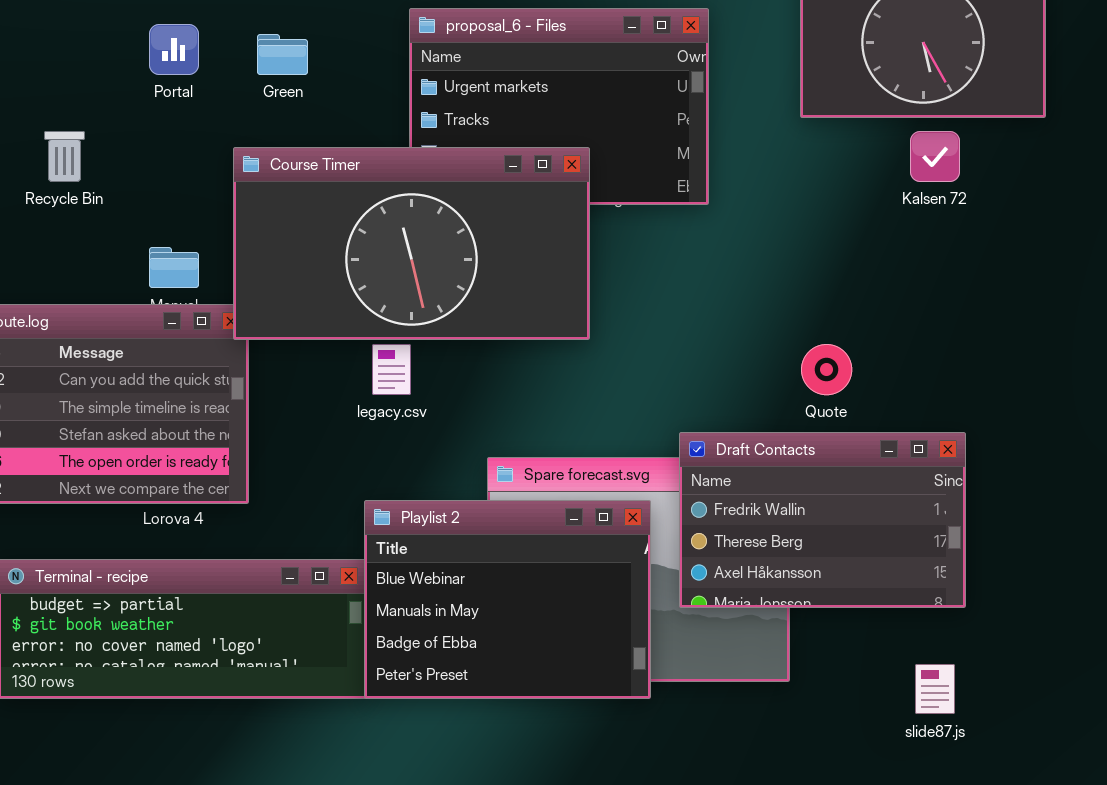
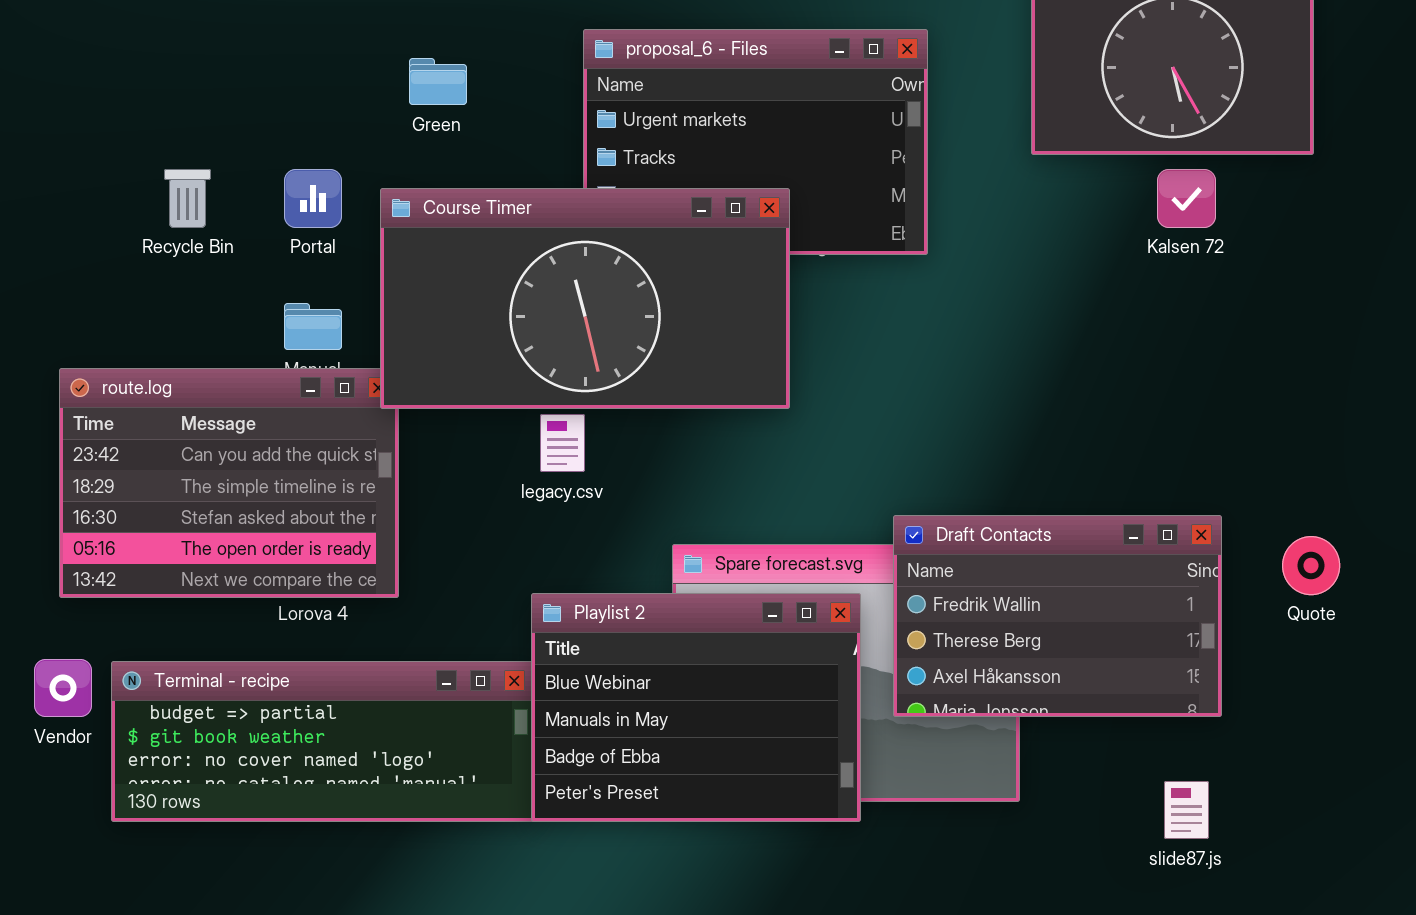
Portal: [149,24,199,75] -> [284,169,342,228], moved
Quote: [801,344,852,395] -> [1282,536,1340,595], moved

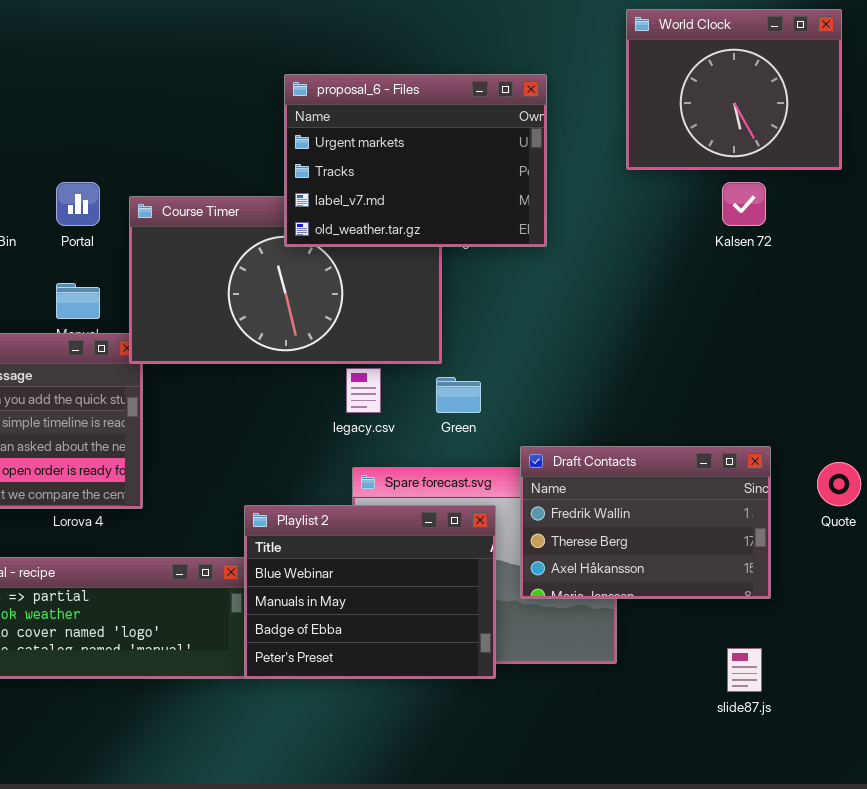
proposal_6 - Files: [583,29,928,255] -> [284,74,547,247], raised
Green: [409,58,467,105] -> [436,377,481,413], moved
legacy.csv: [540,414,585,472] -> [346,368,381,413], moved

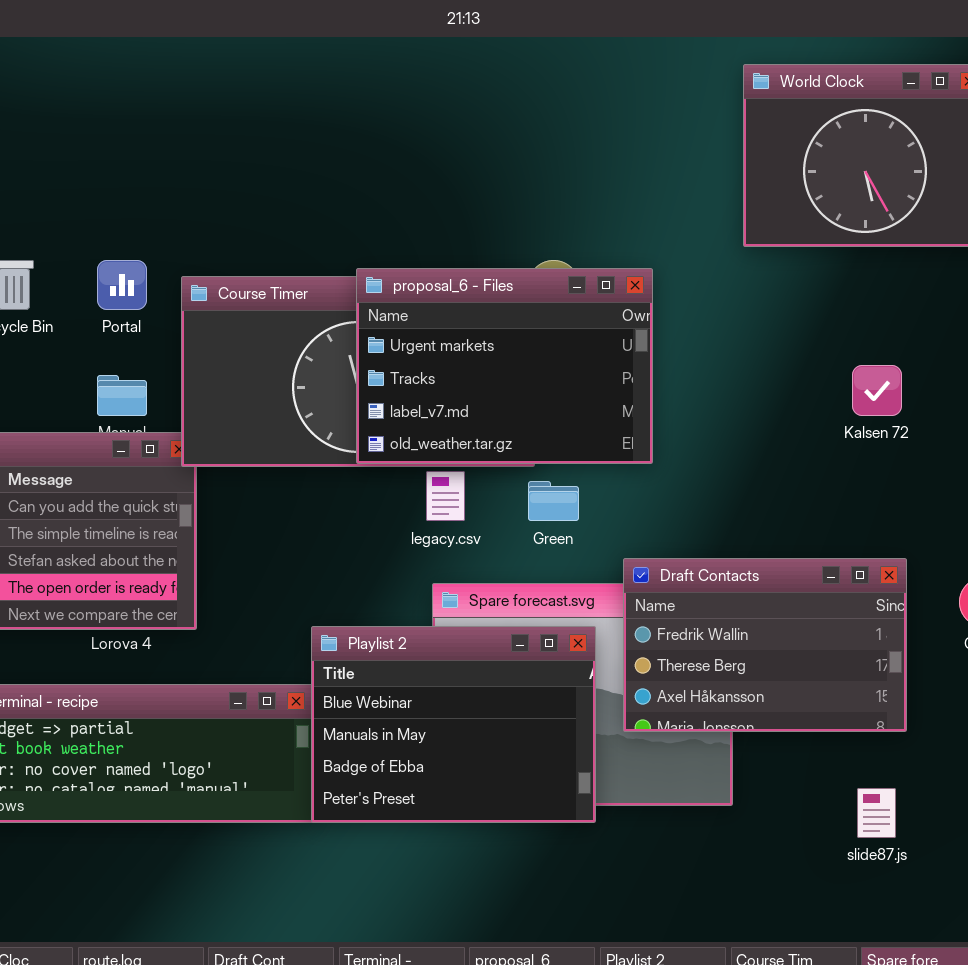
proposal_6 - Files: [284,74,547,247] -> [356,268,653,464], moved
Kalsen 72: [722,182,766,226] -> [852,365,902,416], moved

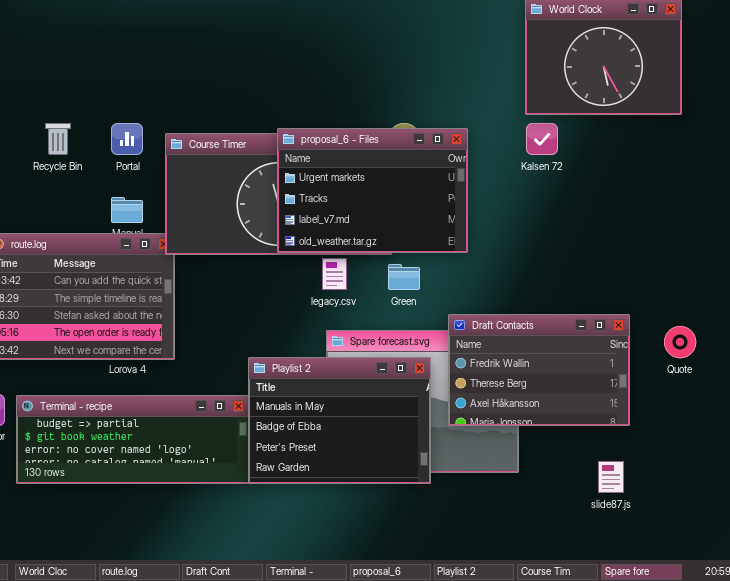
Kalsen 72: [852,365,902,416] -> [526,123,558,155], moved
Playlist 2: [311,626,596,823] -> [248,357,431,484], scrolled down 1 row

